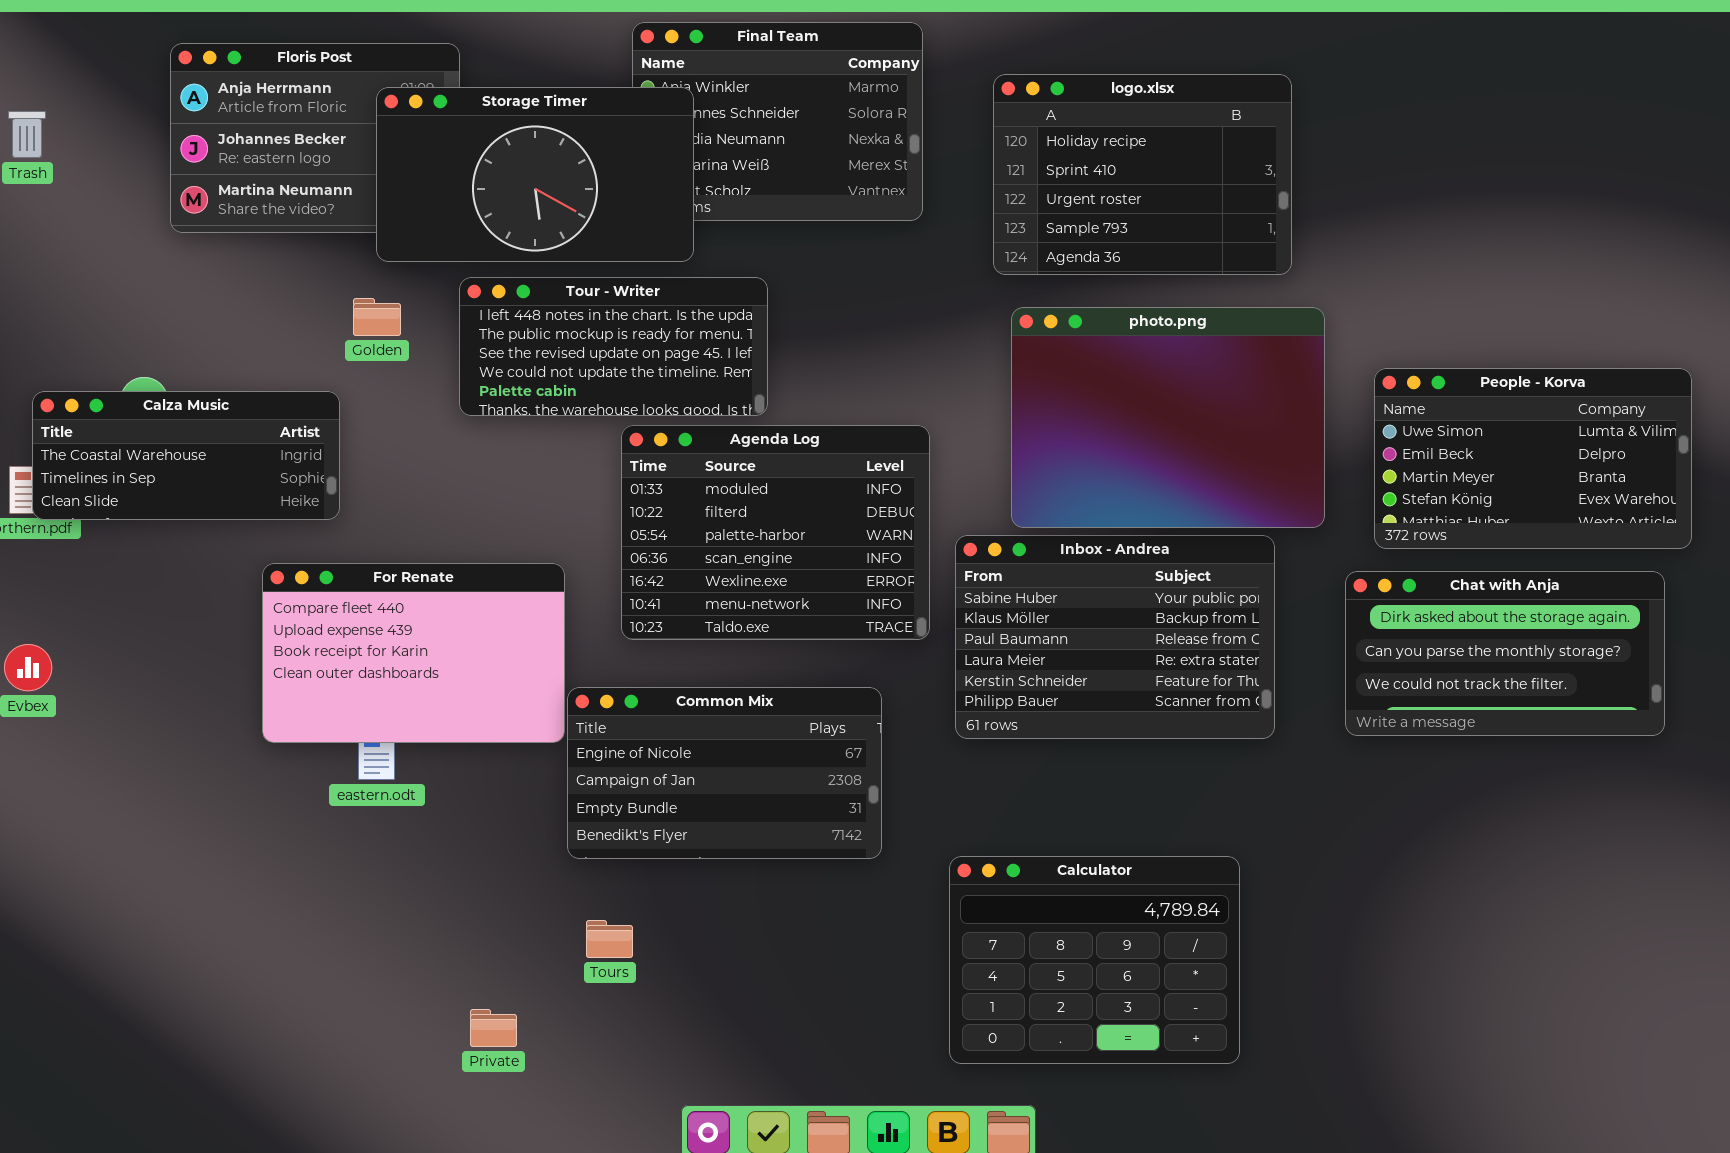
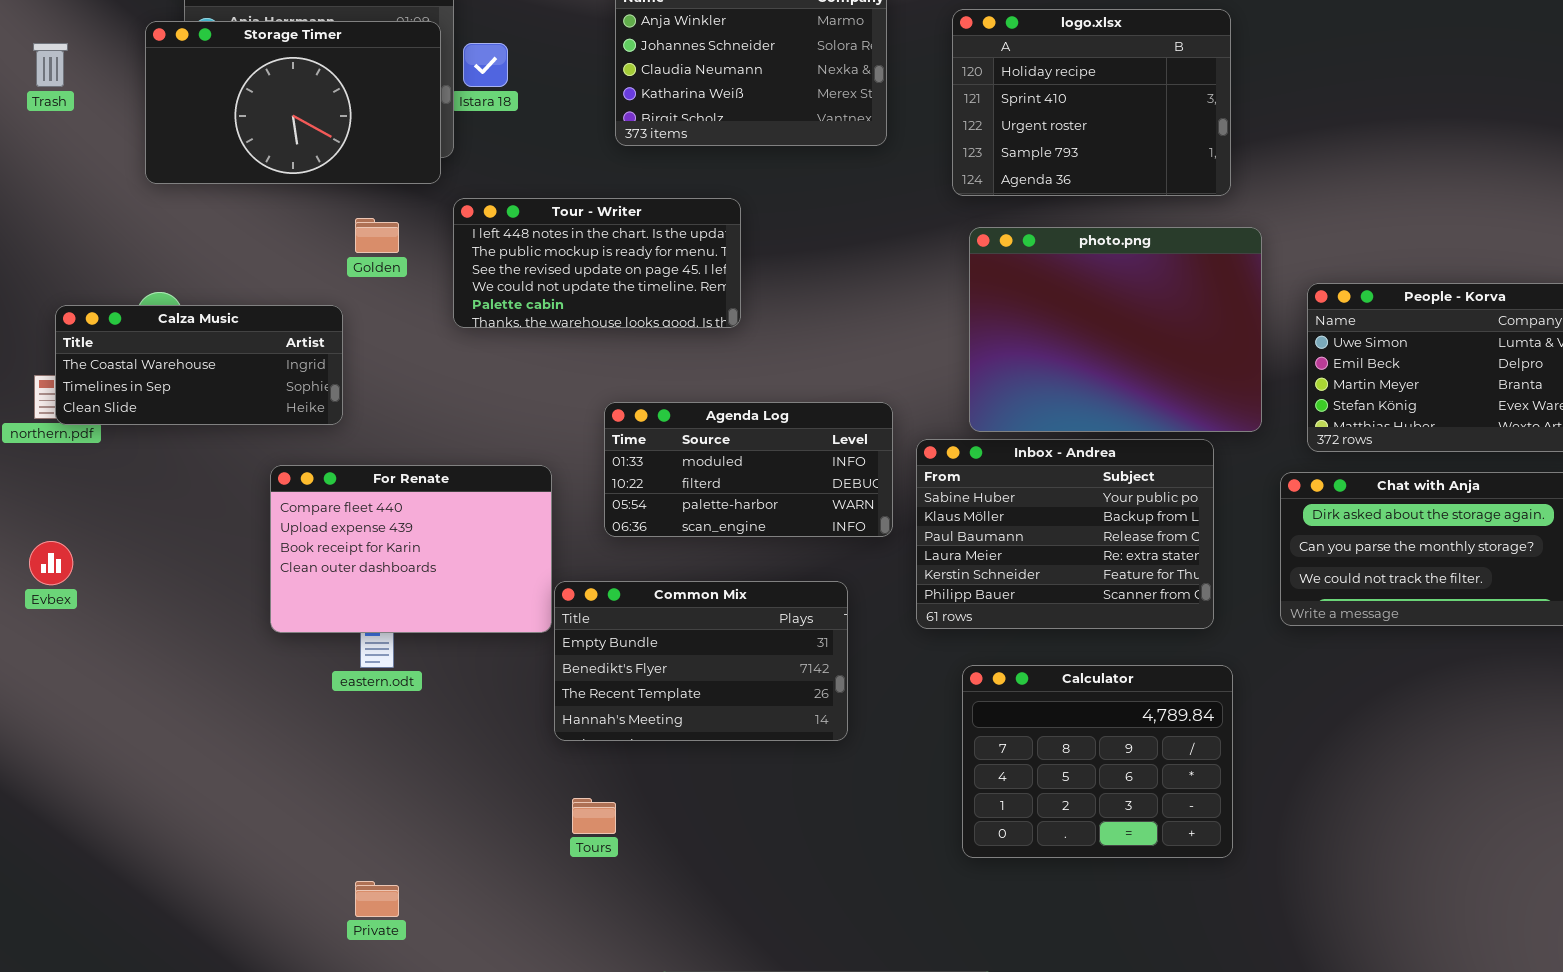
Storage Timer: [376,87,694,262] -> [145,21,441,184], moved
Agenda Log: [621,425,930,640] -> [604,402,893,537], resized
Common Mix: [567,687,882,859] -> [554,581,848,741], scrolled down 2 rows
Calculator: [949,856,1240,1064] -> [962,665,1233,858], moved
Private: [470,1009,517,1047] -> [355,881,399,917], moved

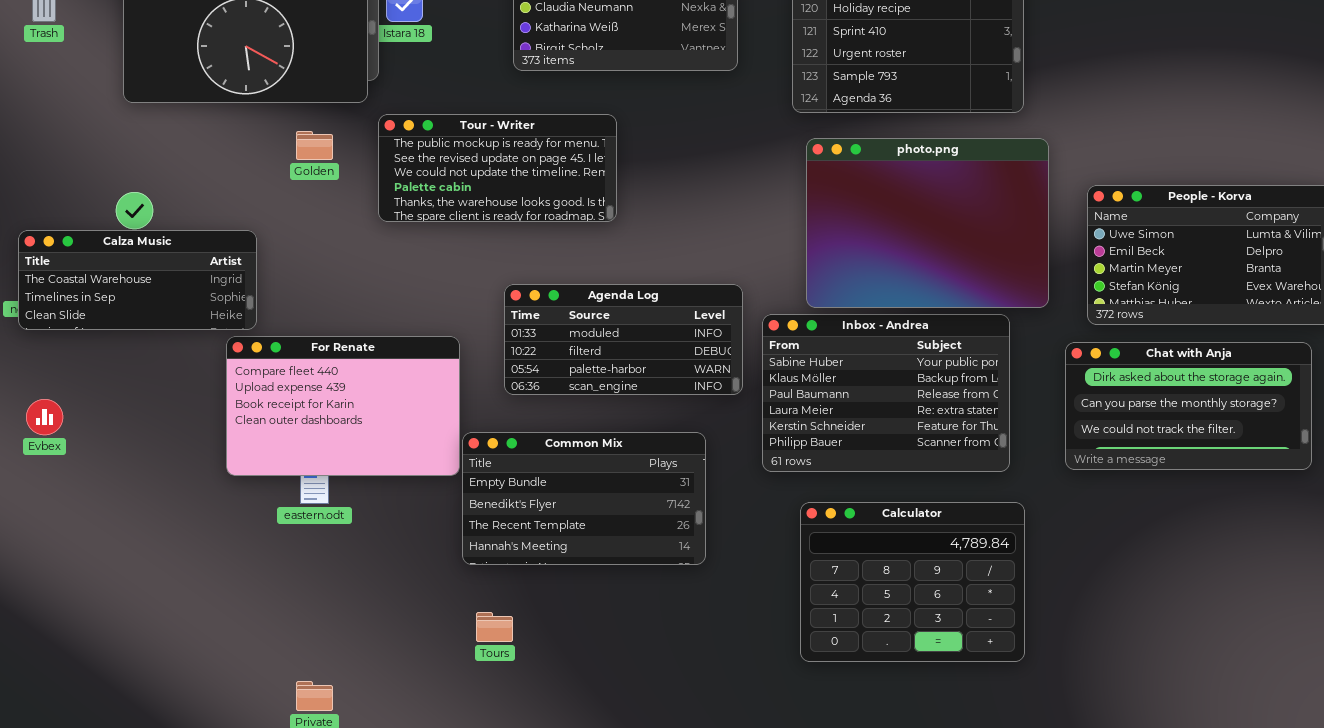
Tour - Writer: [453,198,741,328] -> [378,114,617,222], scrolled down 1 row
Calza Music: [55,305,343,425] -> [18,230,257,330], moved

